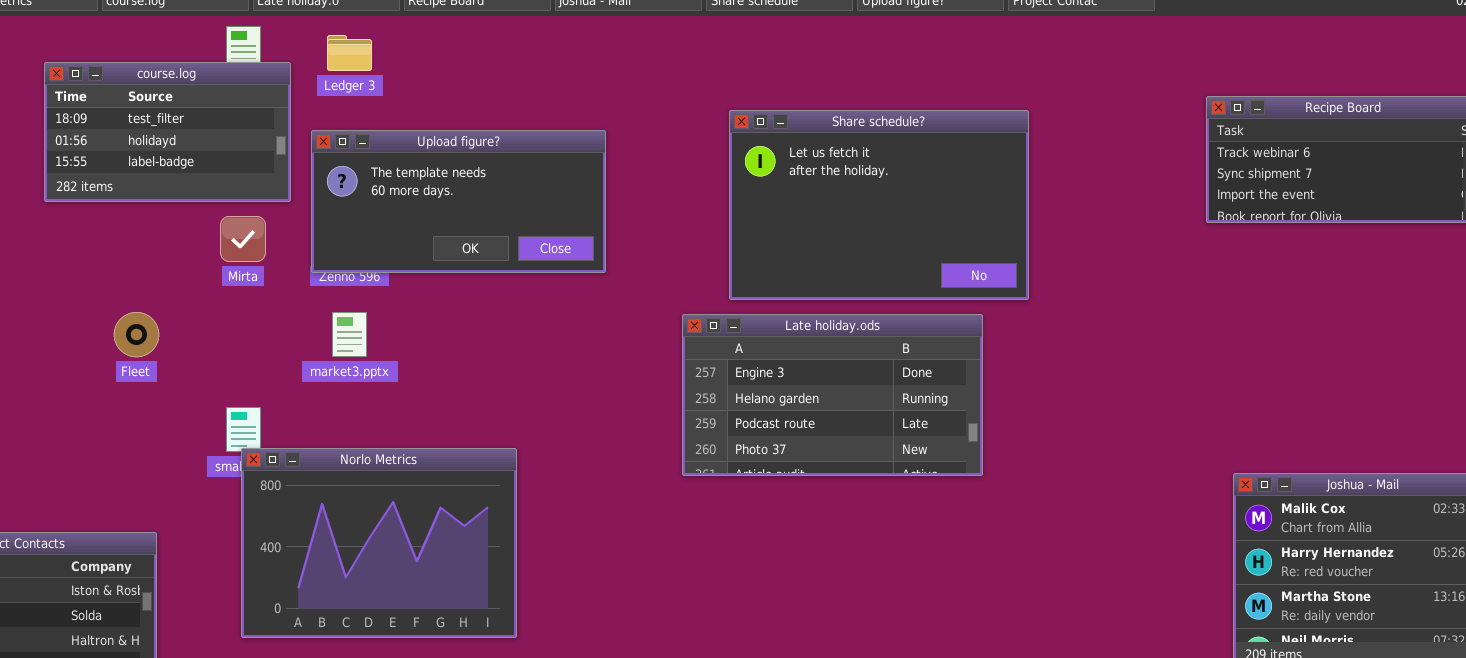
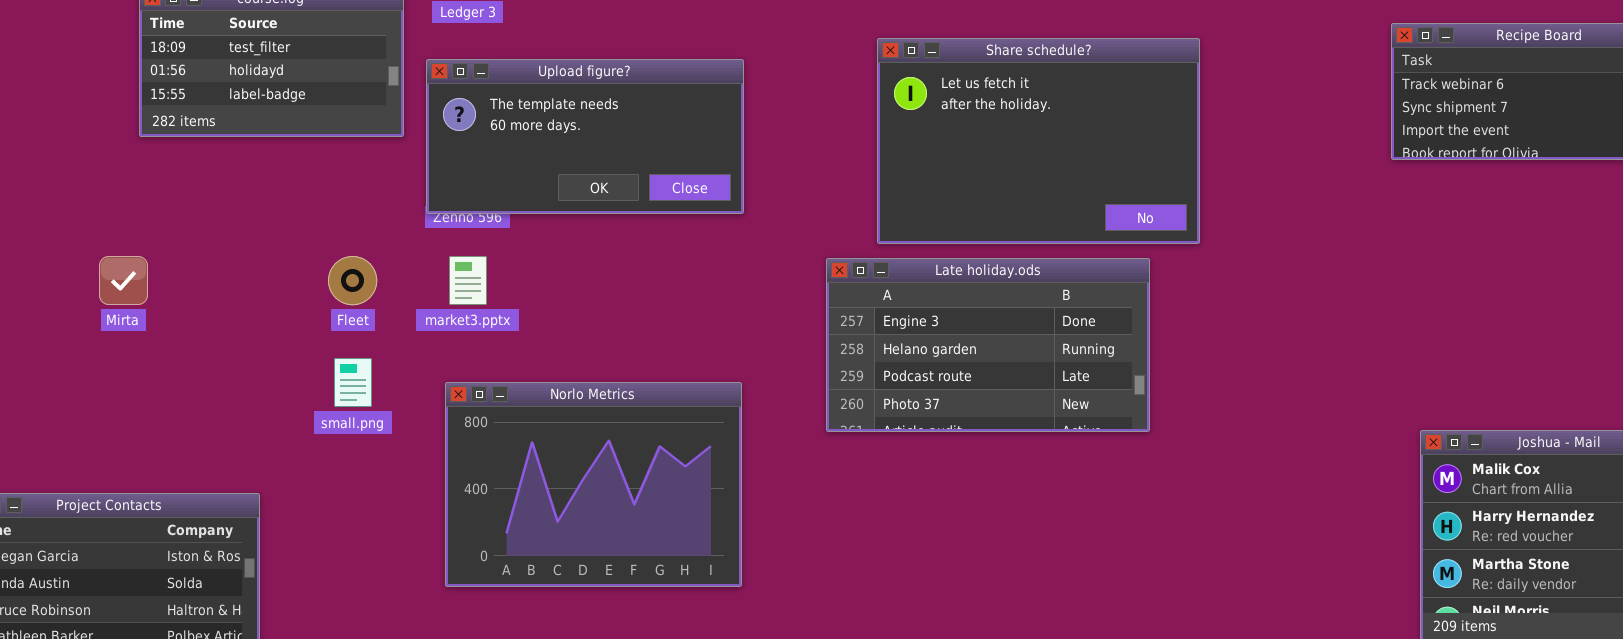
Mirta: [220,216,266,262] -> [99,256,148,305], moved
Fleet: [114,312,159,357] -> [328,256,377,305], moved
Norlo Metrics: [241,448,517,638] -> [445,382,742,587], moved

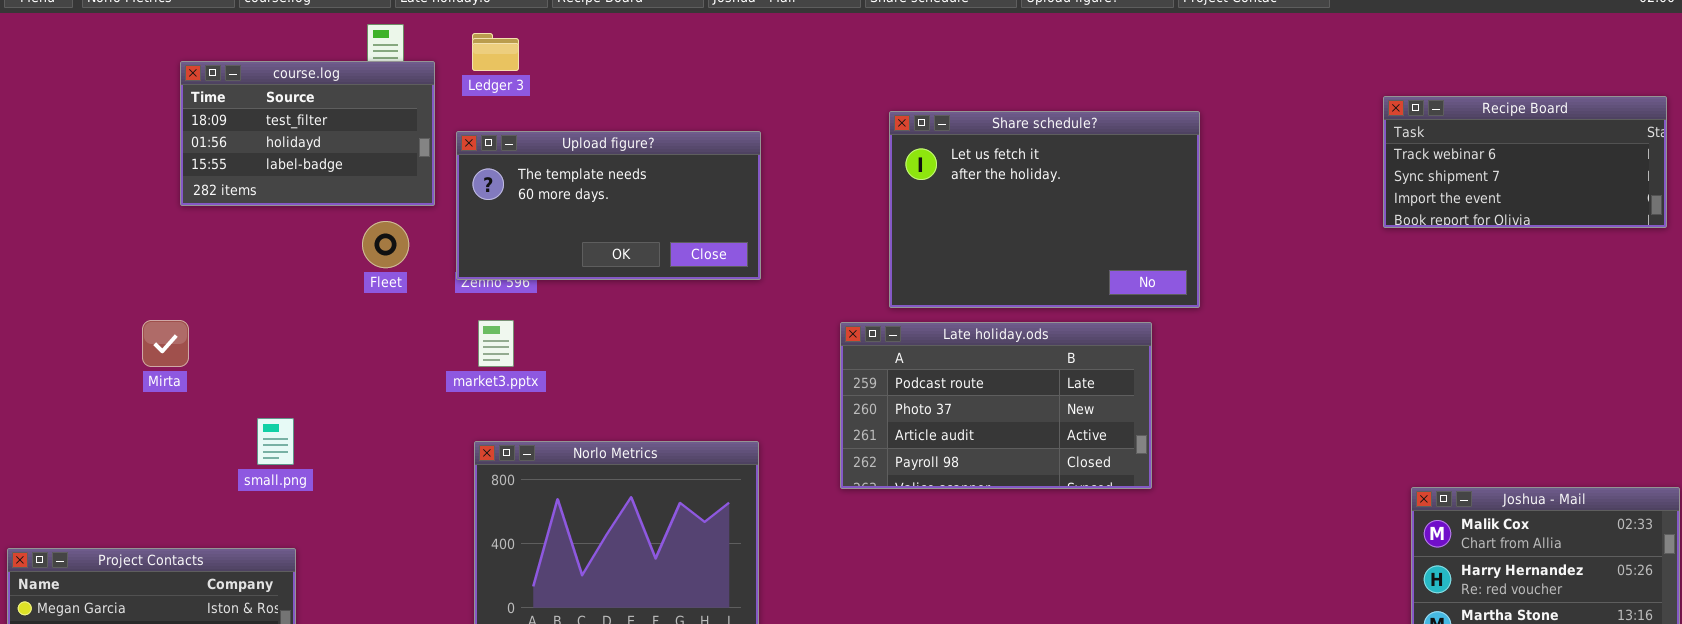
Fleet: [328,256,377,305] -> [362,221,409,268], moved
Late holiday.ods: [826,258,1150,432] -> [840,322,1152,489], scrolled down 2 rows
small.png: [334,358,372,407] -> [257,418,294,465], moved

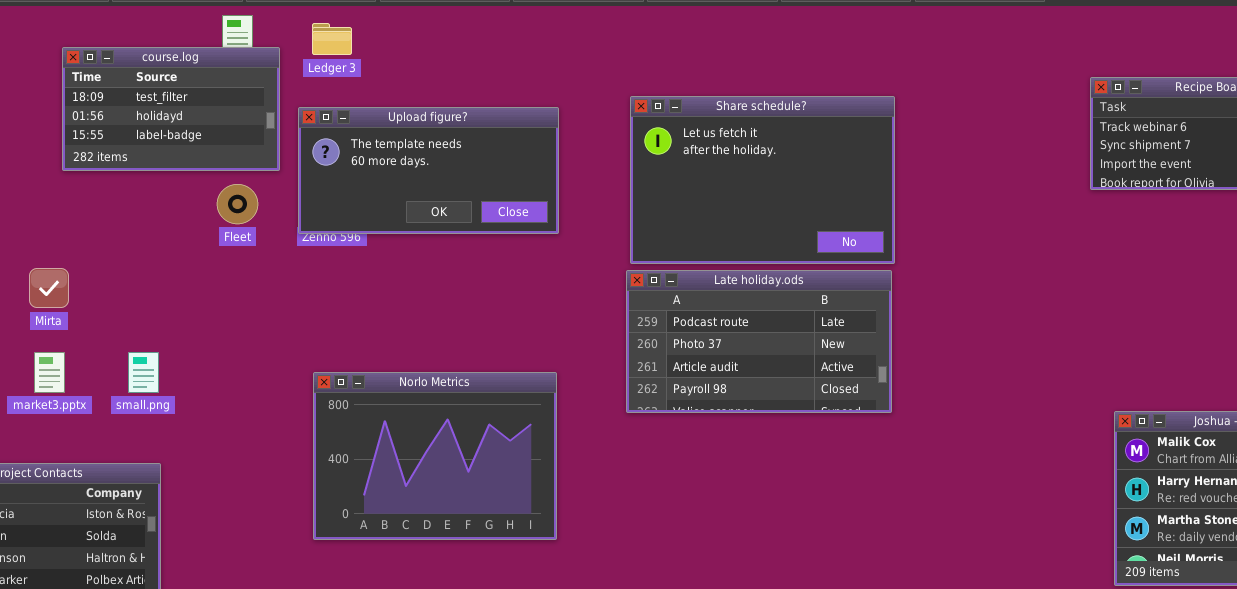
Share schedule?: [889,111,1200,308] -> [630,96,895,264], moved
market3.pptx: [478,320,514,367] -> [34,352,65,393], moved

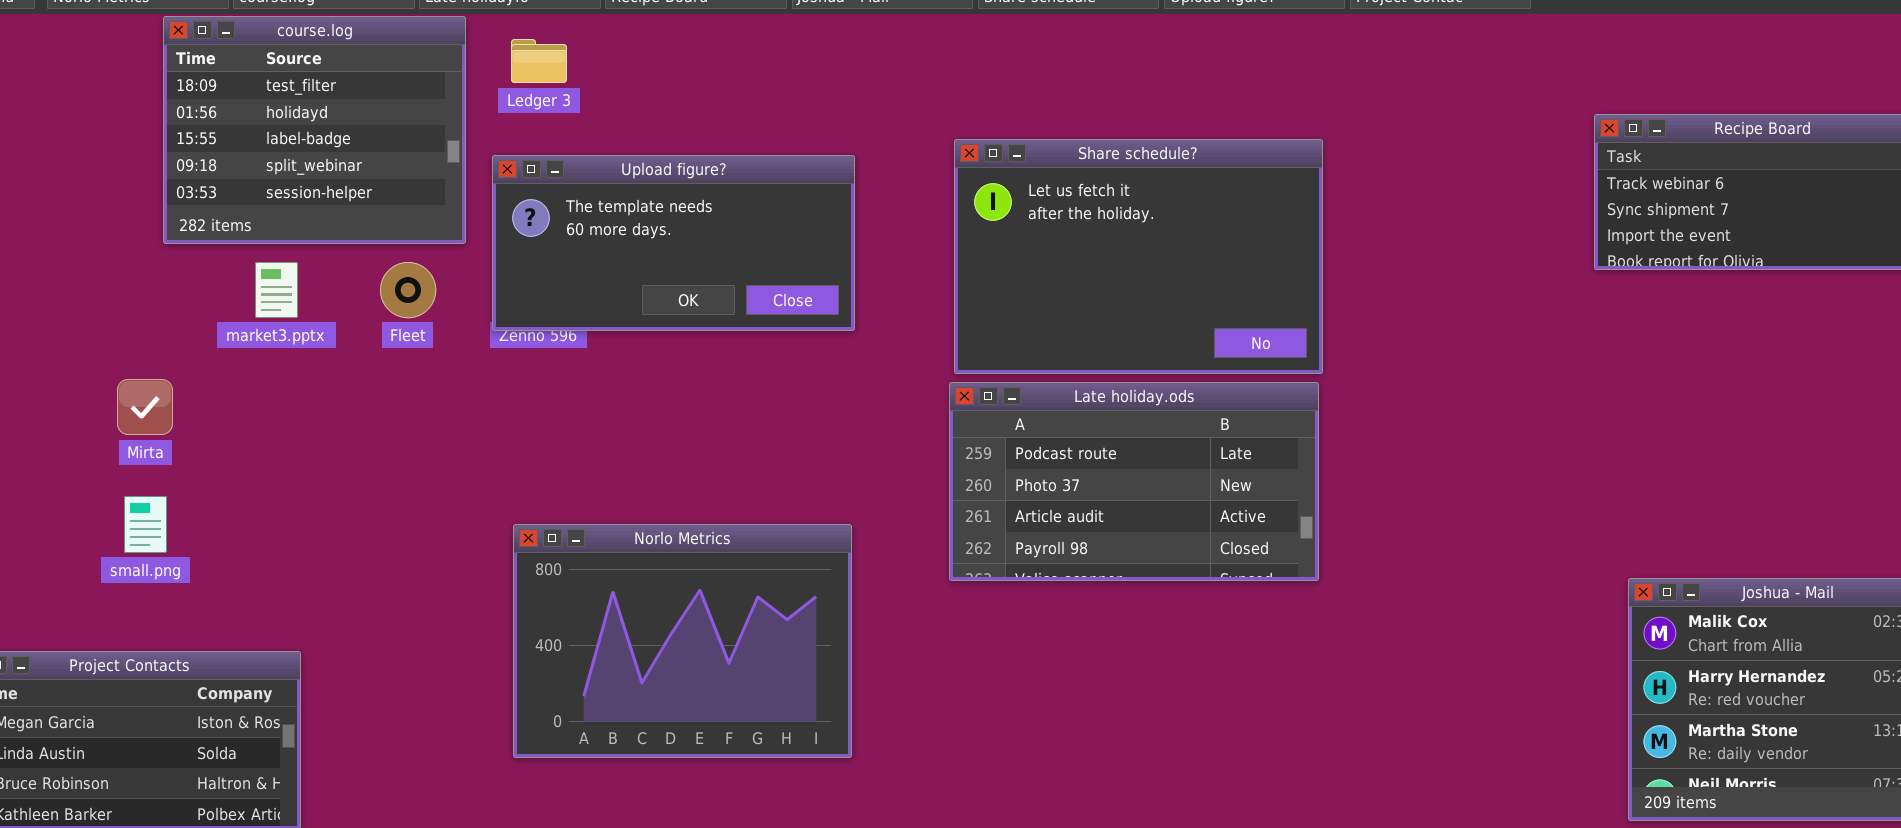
course.log: [62,47,280,171] -> [163,16,466,244], resized
market3.pptx: [34,352,65,393] -> [255,262,298,318], moved
small.png: [128,352,159,393] -> [124,496,167,553], moved

